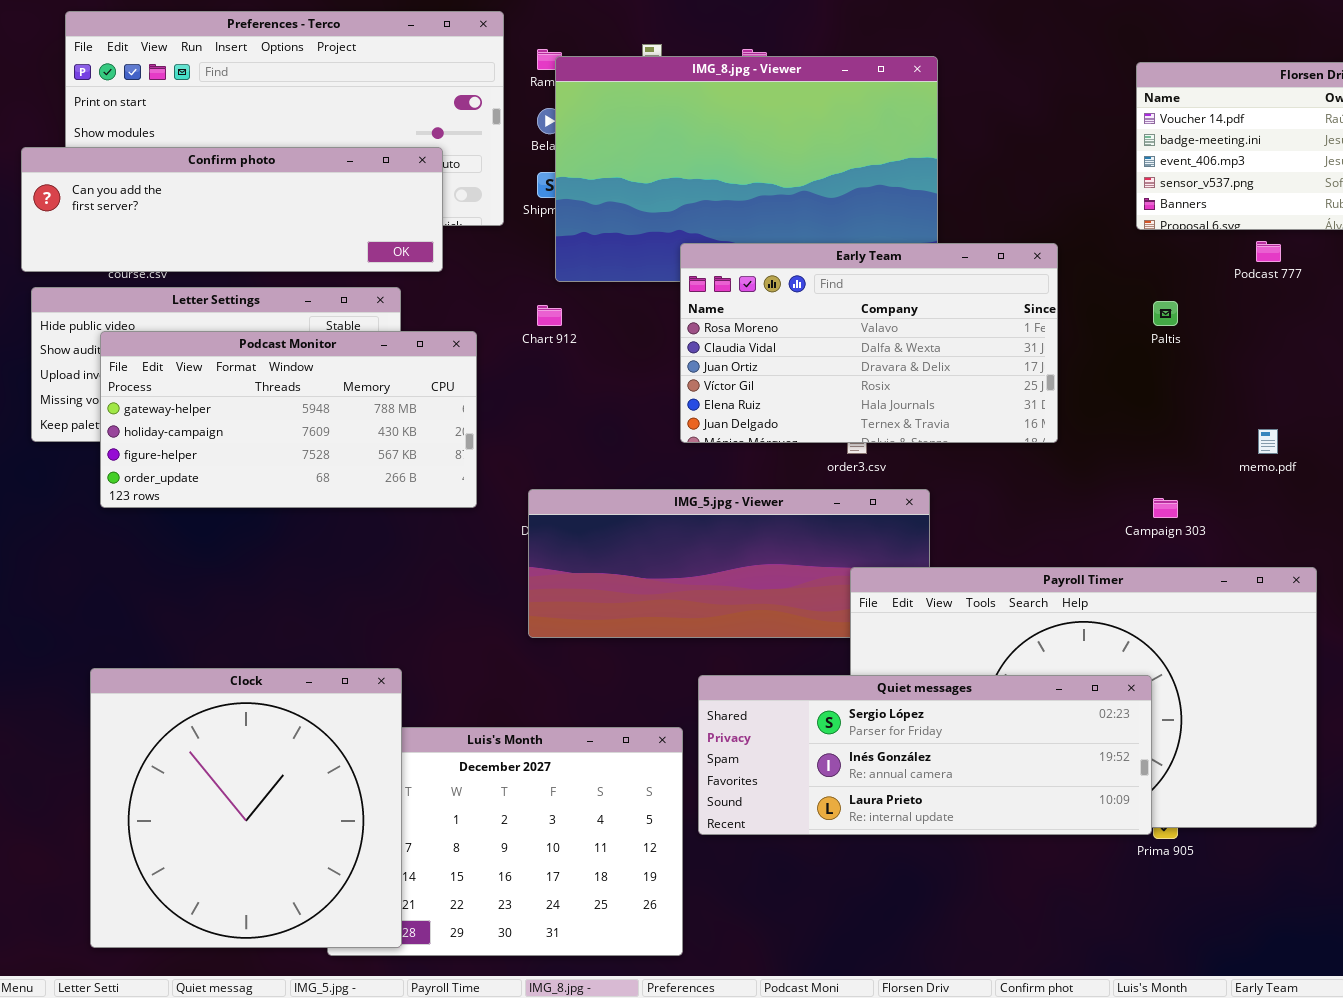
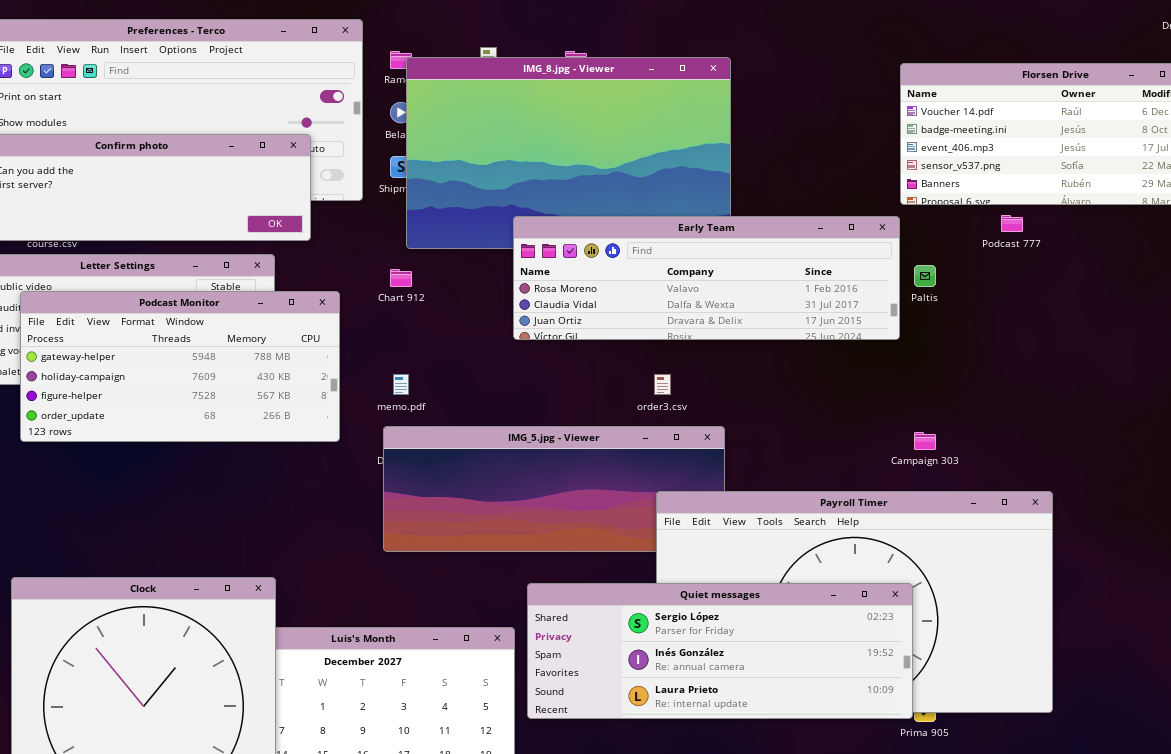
Early Team: [680,243,1058,443] -> [513,216,900,340], resized
memo.pdf: [1258,429,1278,454] -> [393,374,409,395], moved

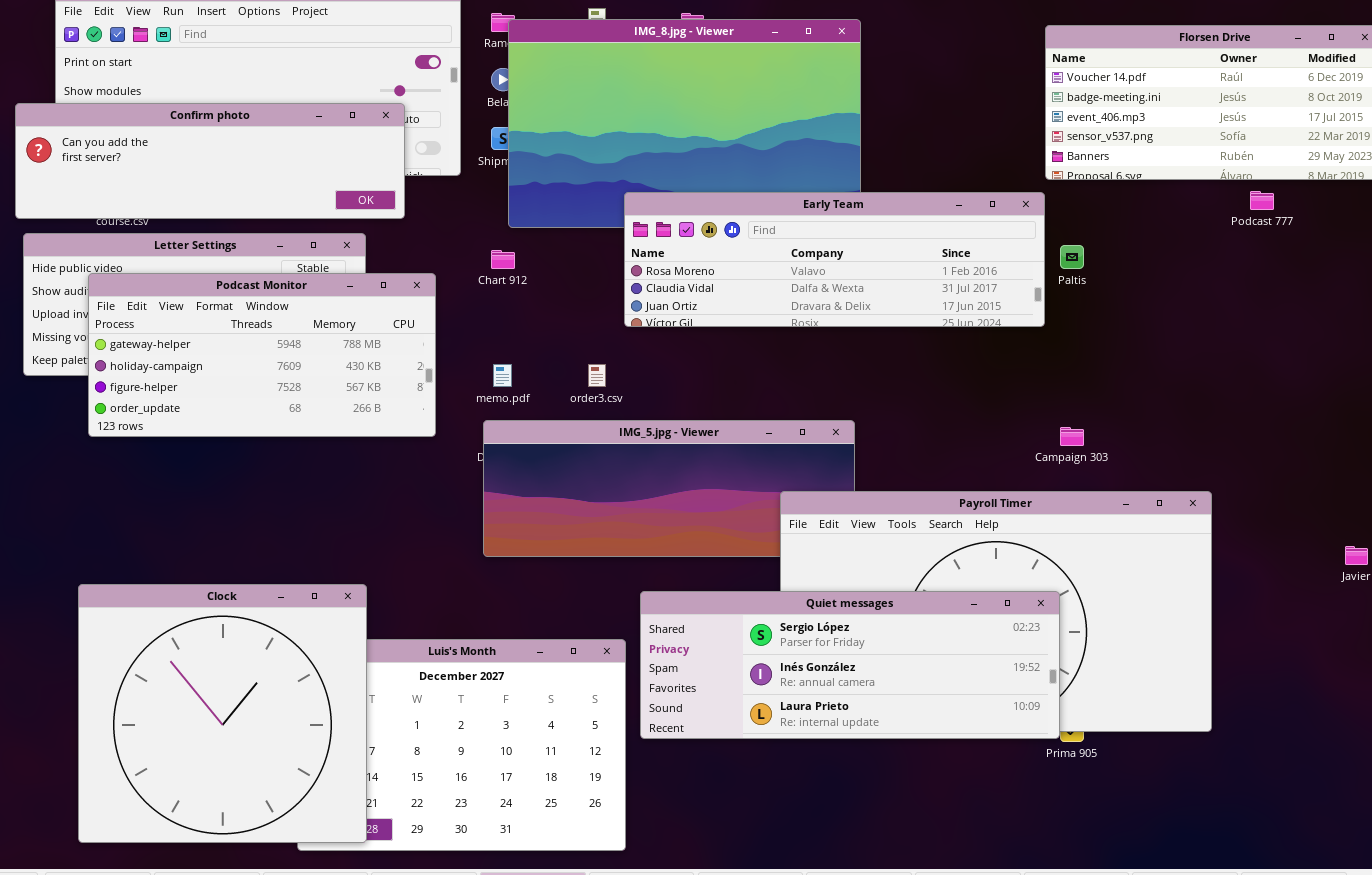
Podcast 777: [1001,215,1023,232] -> [1250,191,1274,210], moved
order3.csv: [654,374,671,395] -> [588,364,606,387], moved

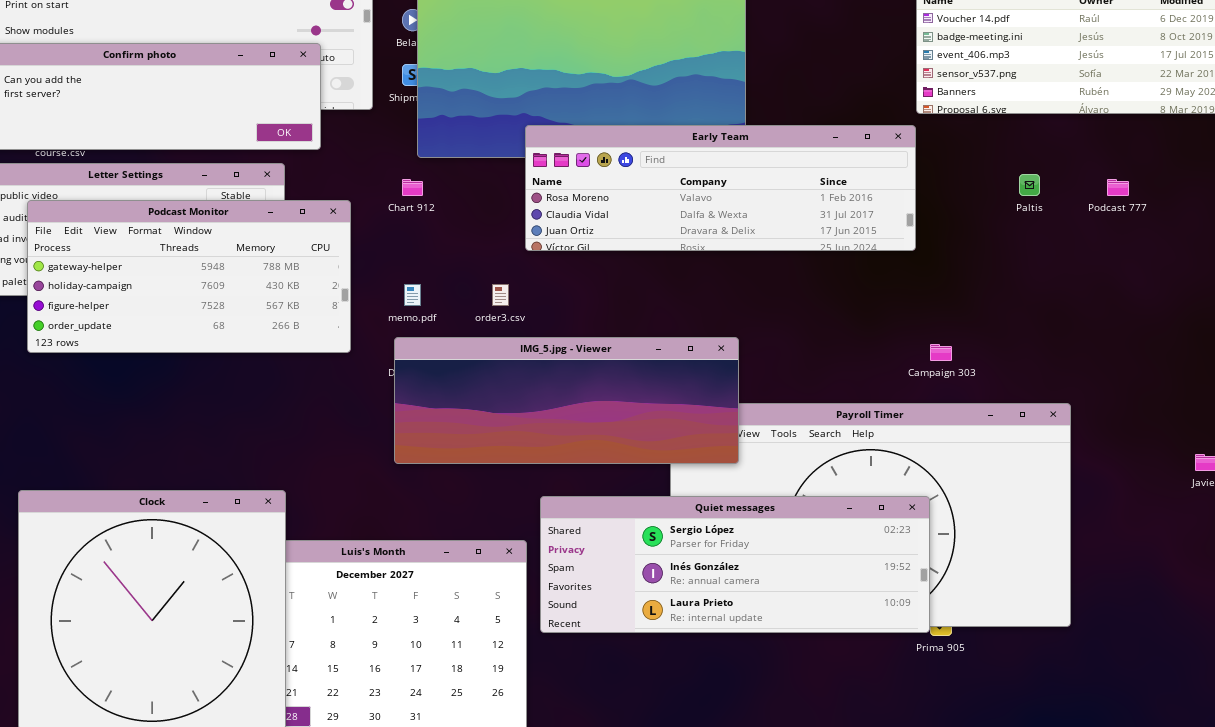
Podcast 777: [1250,191,1274,210] -> [1107,179,1129,196], moved
Paltis: [1060,245,1084,269] -> [1019,174,1040,196], moved
IMG_5.jpg - Viewer: [483,420,855,557] -> [394,337,739,464], raised

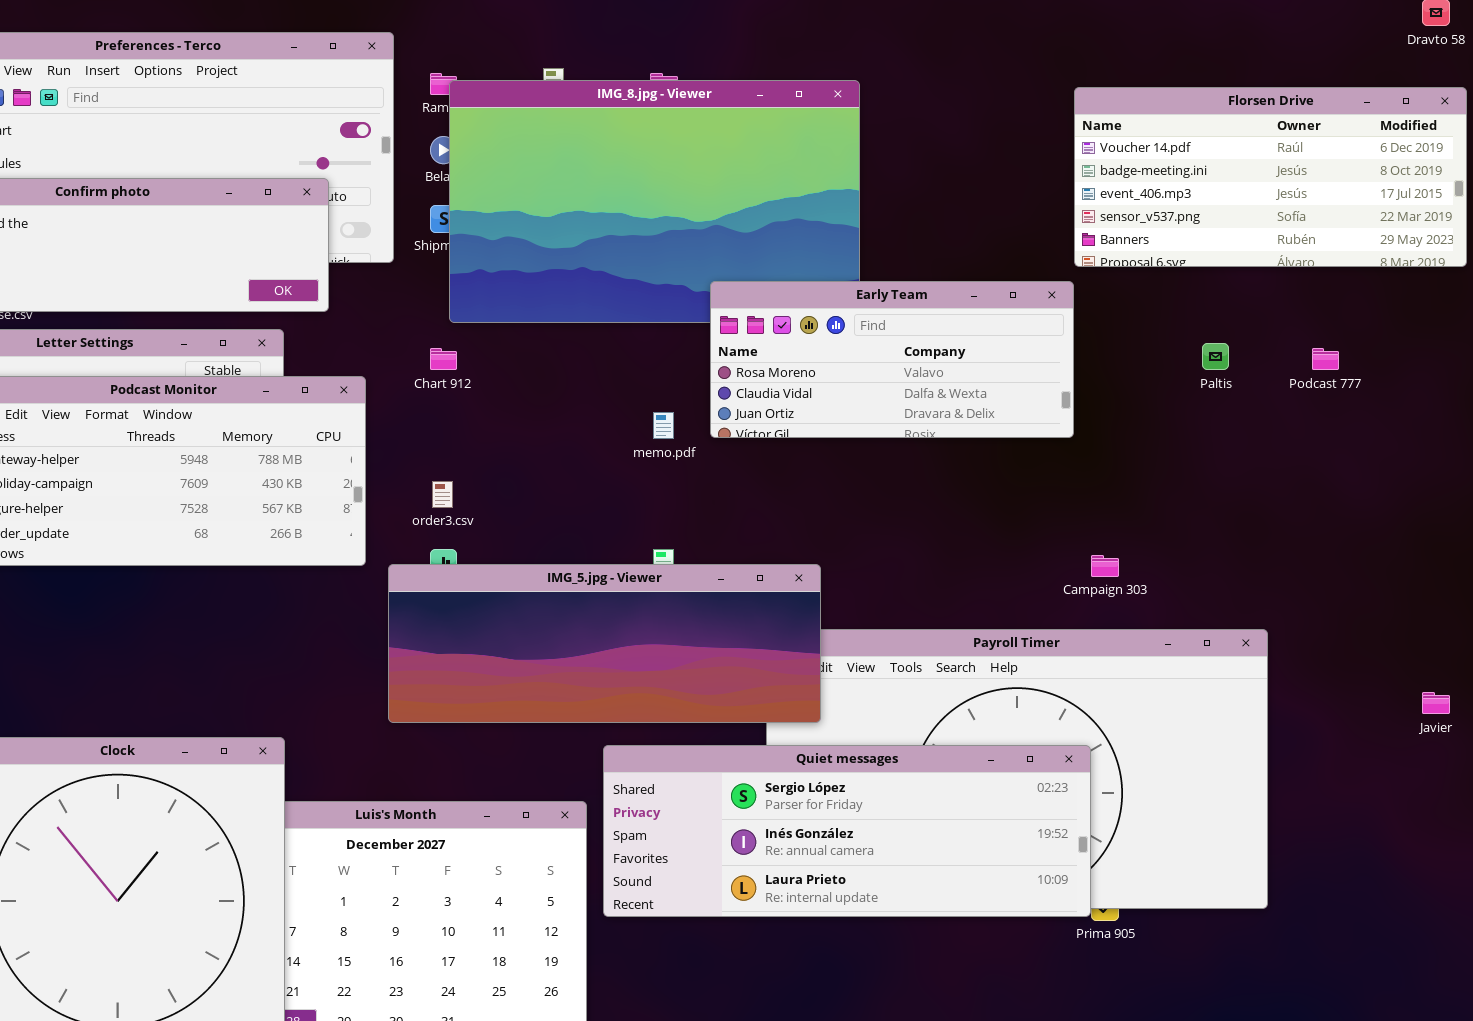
Early Team: [525,125,916,251] -> [710,281,1074,438], resized
memo.pdf: [404,284,421,306] -> [653,412,674,439], moved
order3.csv: [492,284,509,306] -> [432,481,453,508], moved
IMG_5.jpg - Viewer: [394,337,739,464] -> [388,564,821,723], moved

